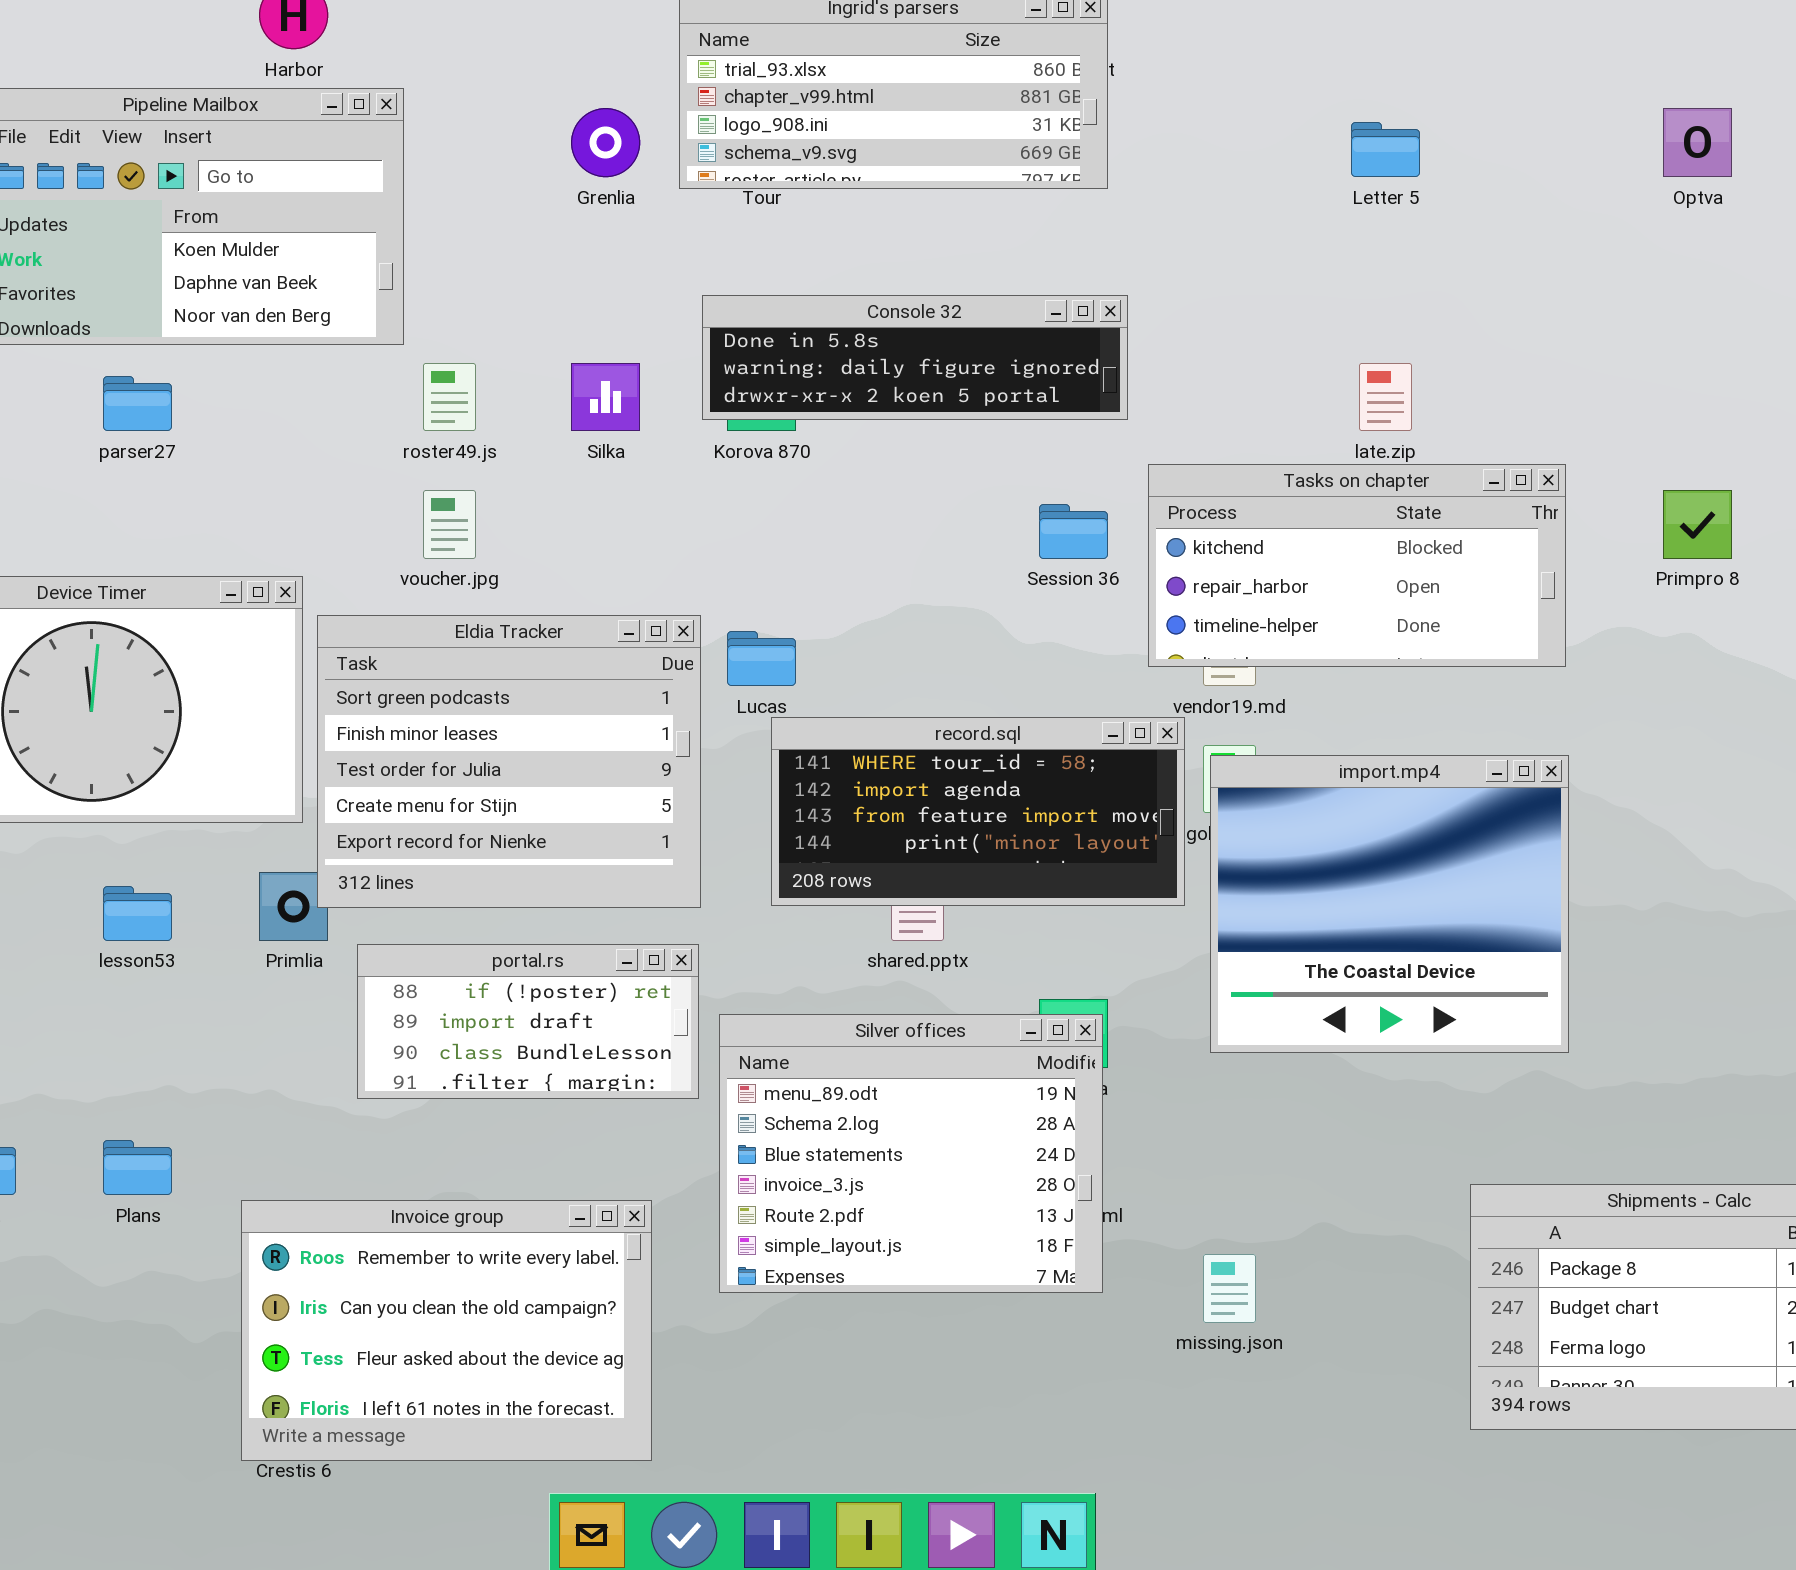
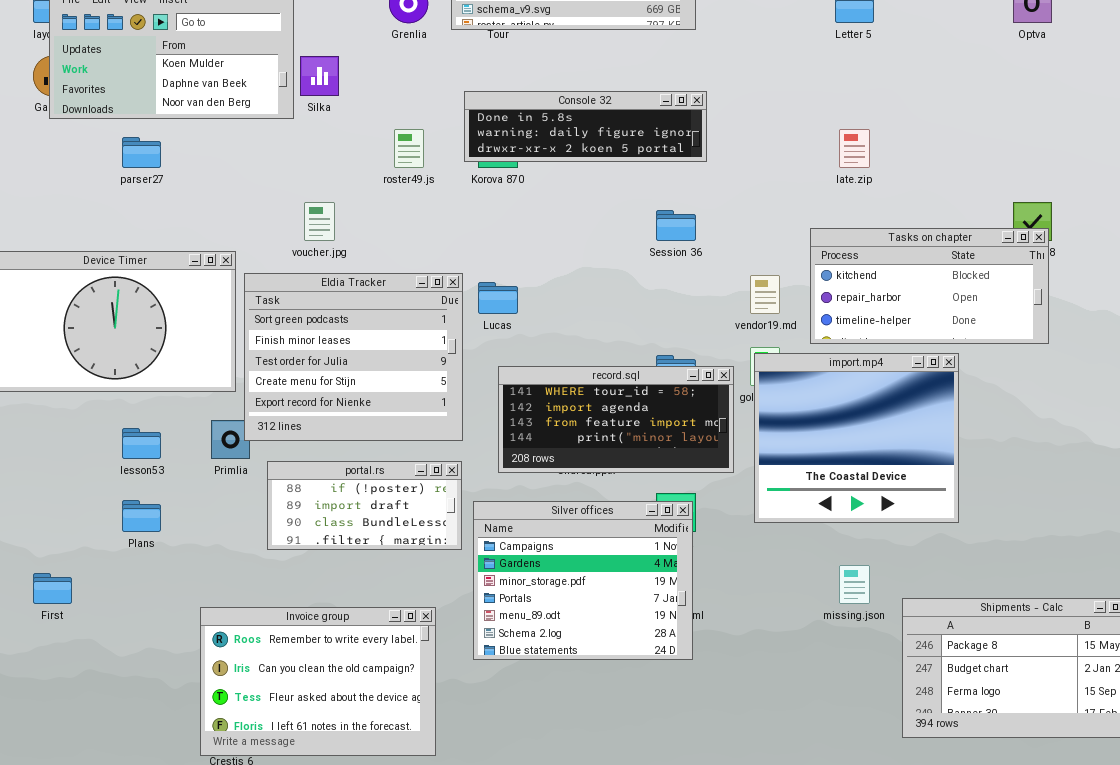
roster49.js: [423,363,476,431] -> [394,129,424,168], moved
Silka: [571,363,640,431] -> [300,56,339,96], moved
Tasks on chapter: [1148,464,1566,667] -> [810,228,1049,344], moved
record.sql: [771,717,1185,906] -> [498,366,734,473], moved
Silver offices: [719,1014,1103,1293] -> [473,501,693,660], scrolled up 4 rows
Plans: [103,1140,172,1195] -> [122,500,161,532], moved
missing.json: [1203,1254,1256,1323] -> [839,565,870,604], moved

